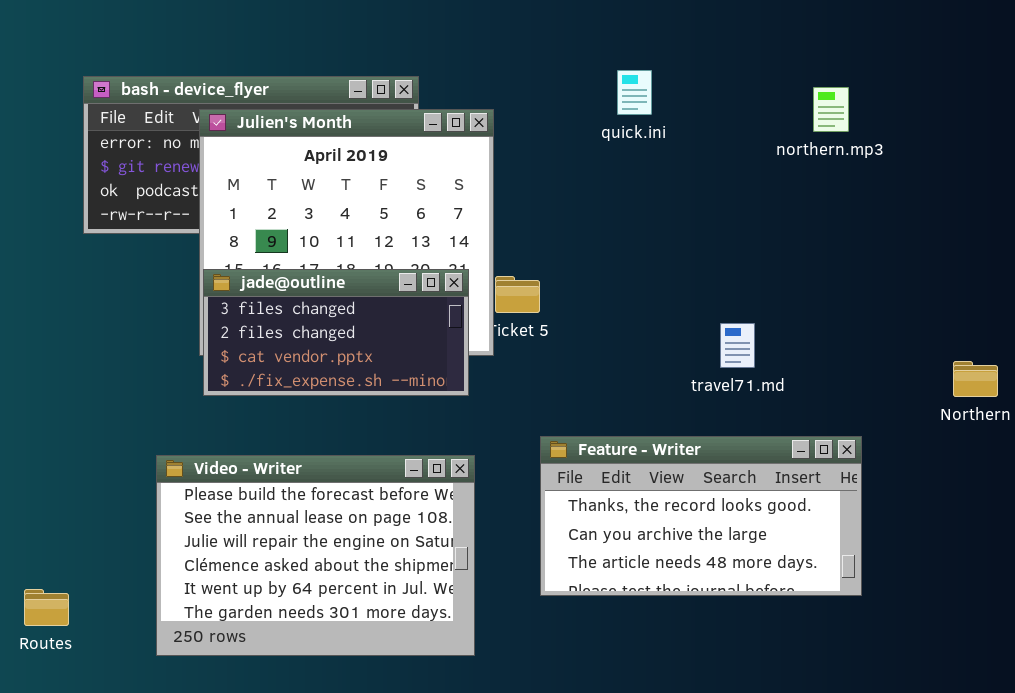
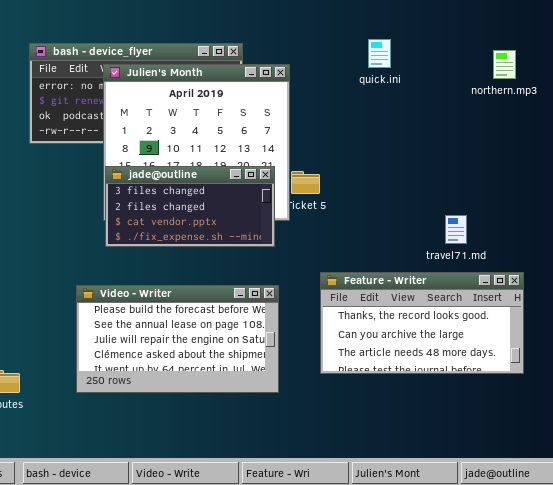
travel71.md: [720,323,755,368] -> [445,215,467,244], moved
Video - Writer: [156,455,475,656] -> [76,285,279,393], resized

